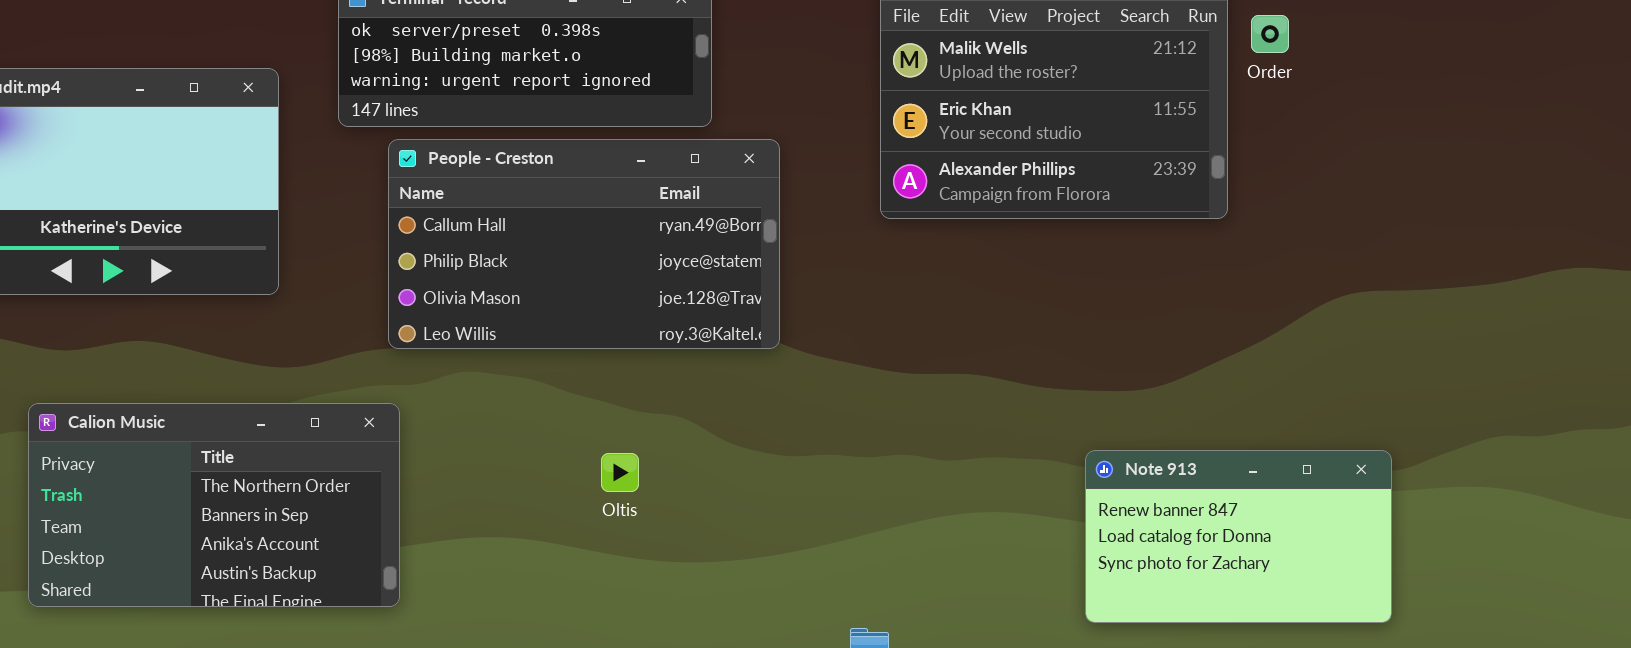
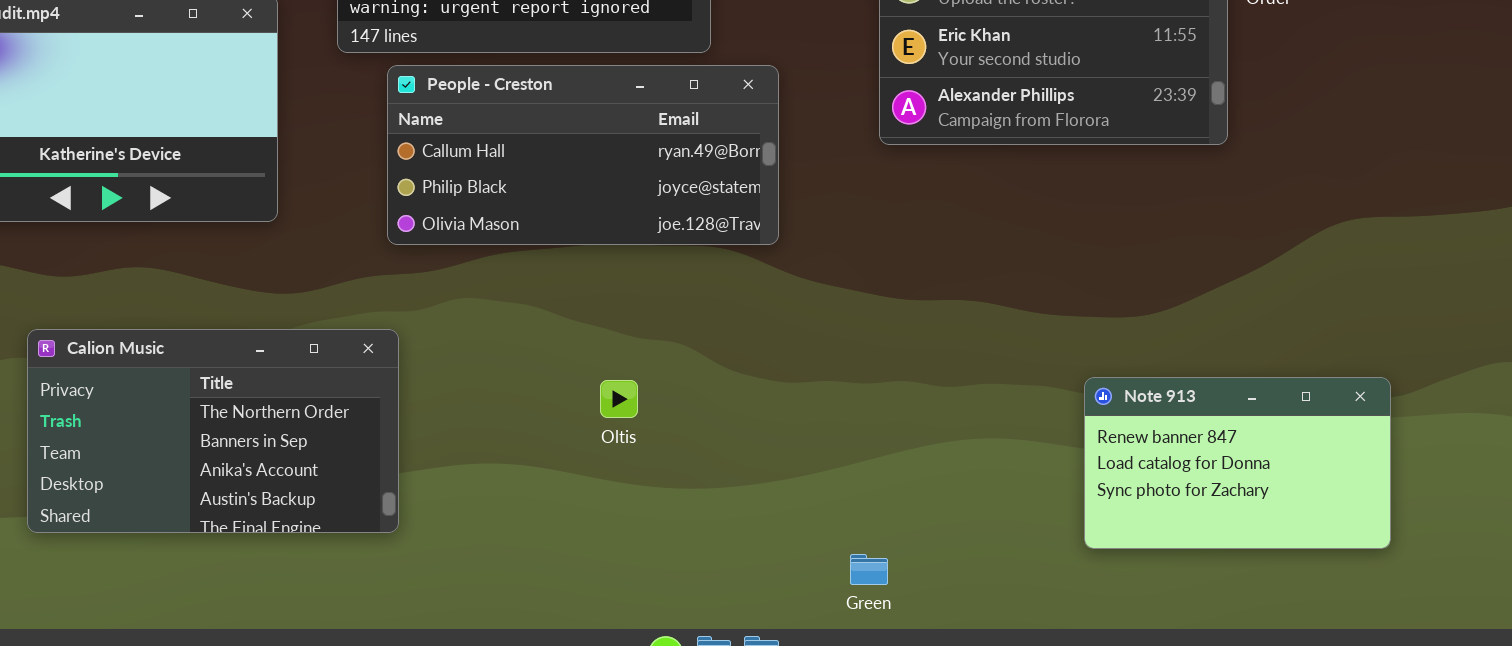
People - Creston: [388,139,780,349] -> [387,65,779,245], resized

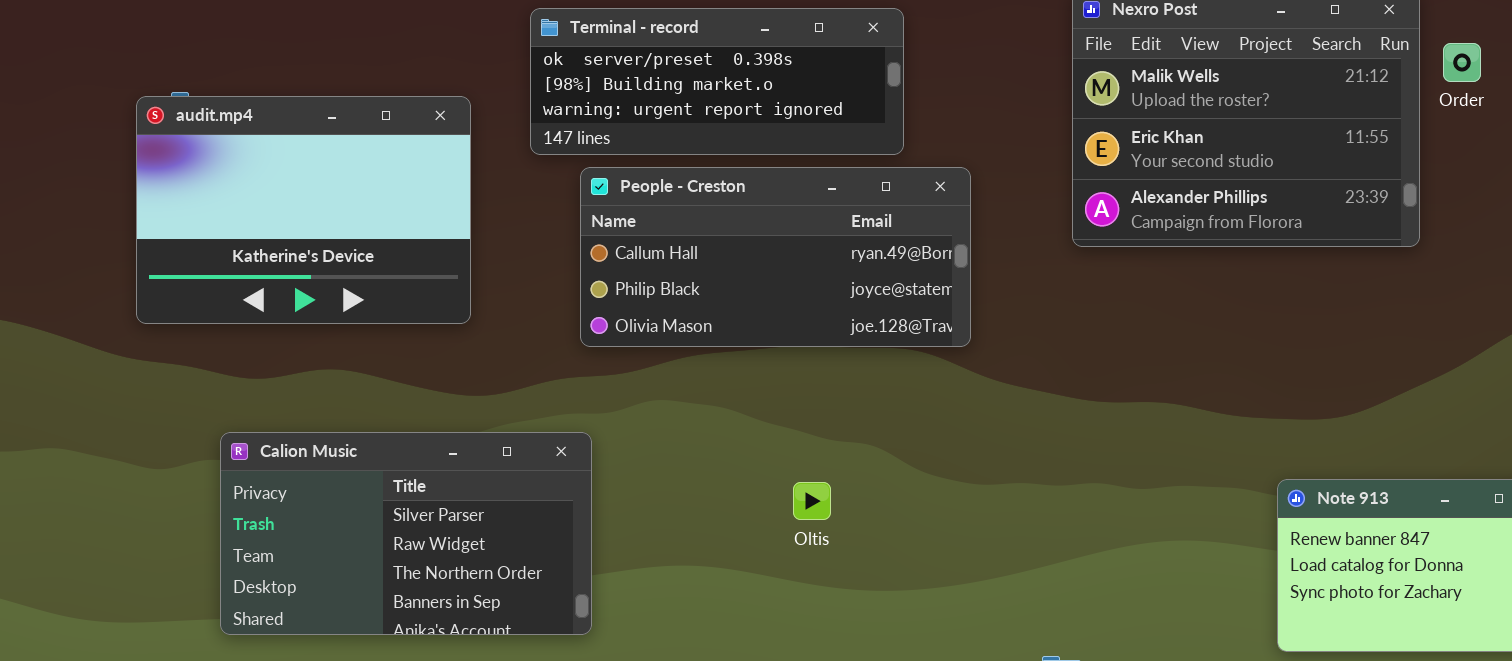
Calion Music: [27,329,399,533] -> [220,432,592,635], scrolled up 2 rows

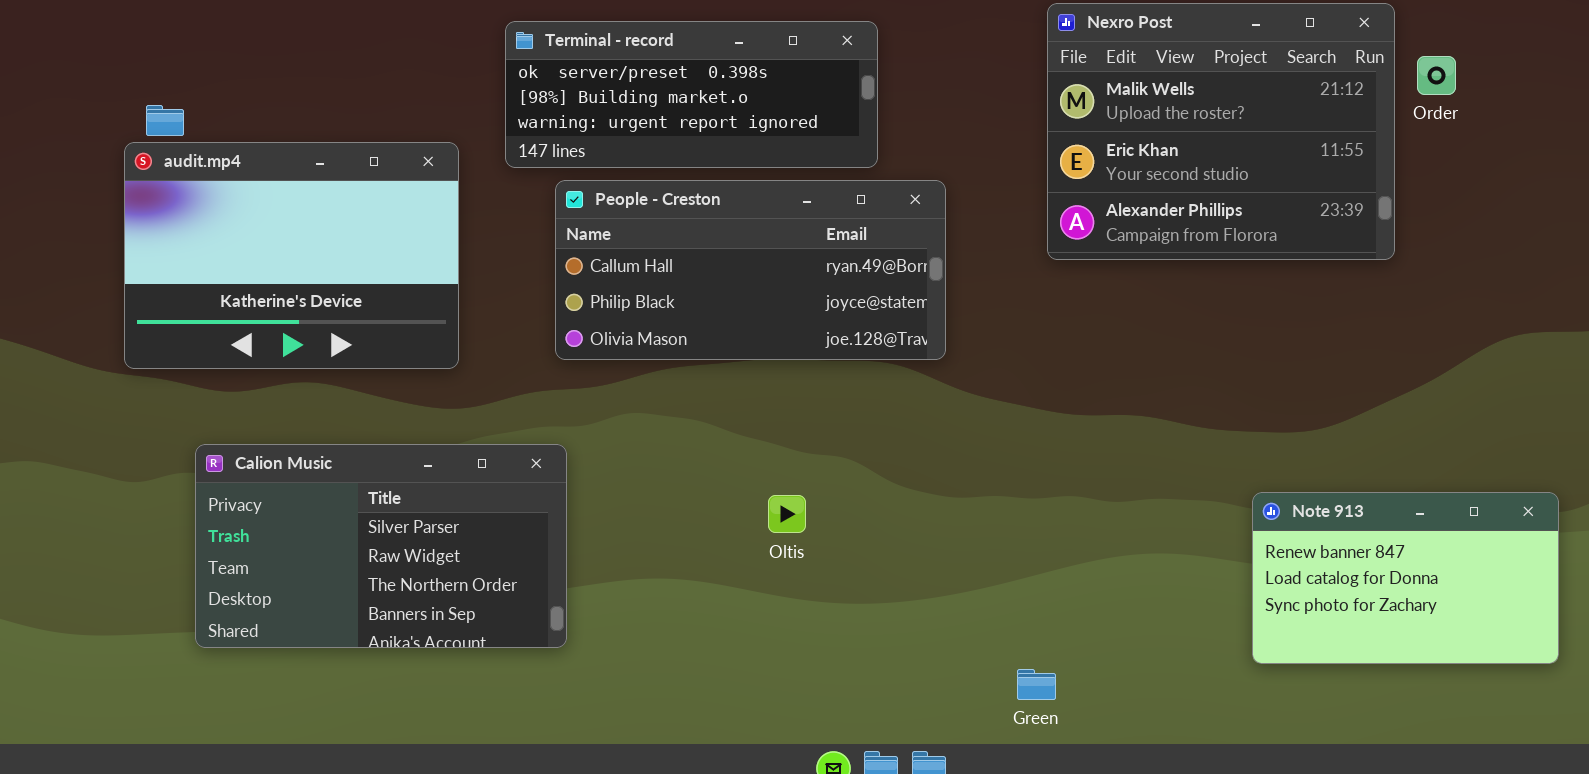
audit.mp4: [136,96,471,324] -> [124,142,459,369], moved

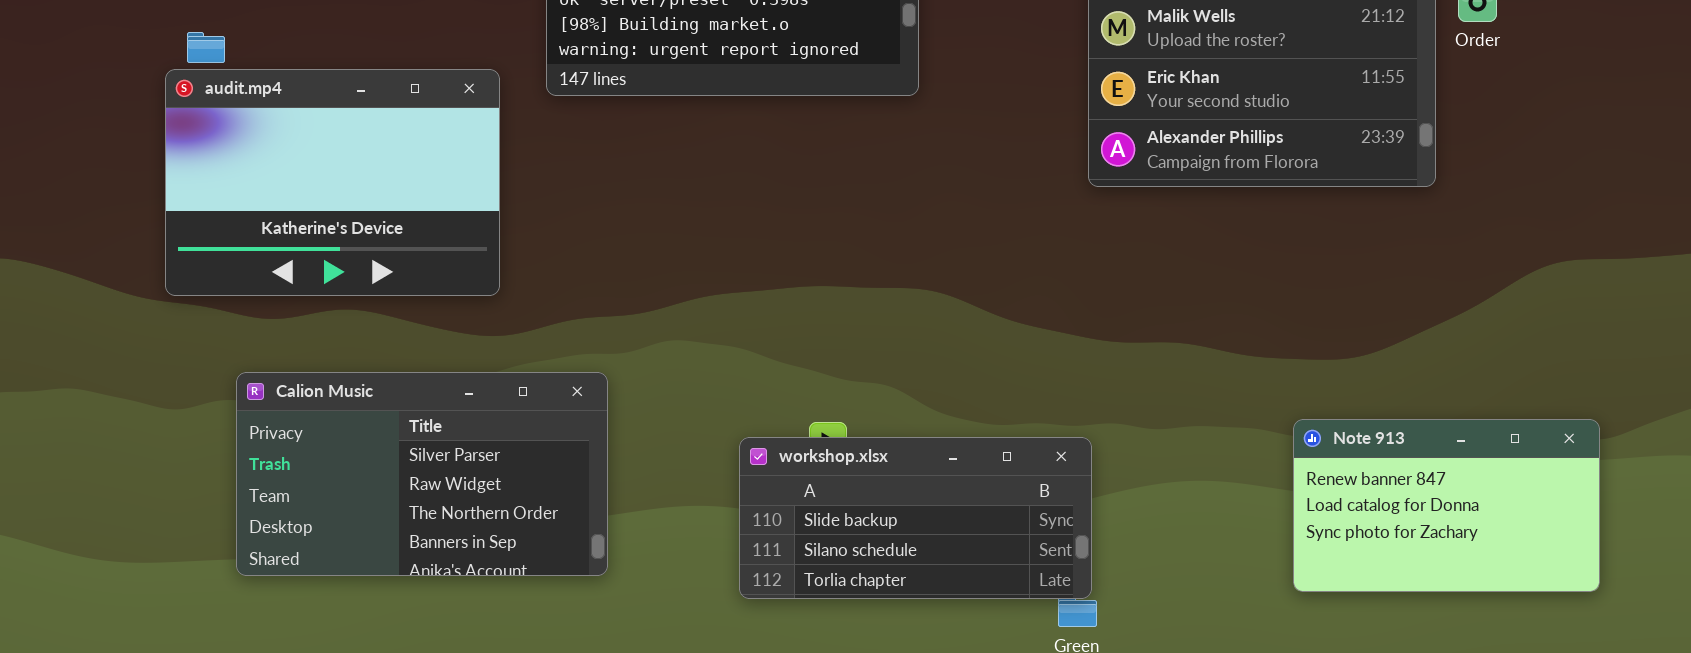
People - Creston: [555,180,946,360] -> none, closed
workshop.xlsx: none -> [739,437,1092,599], opened

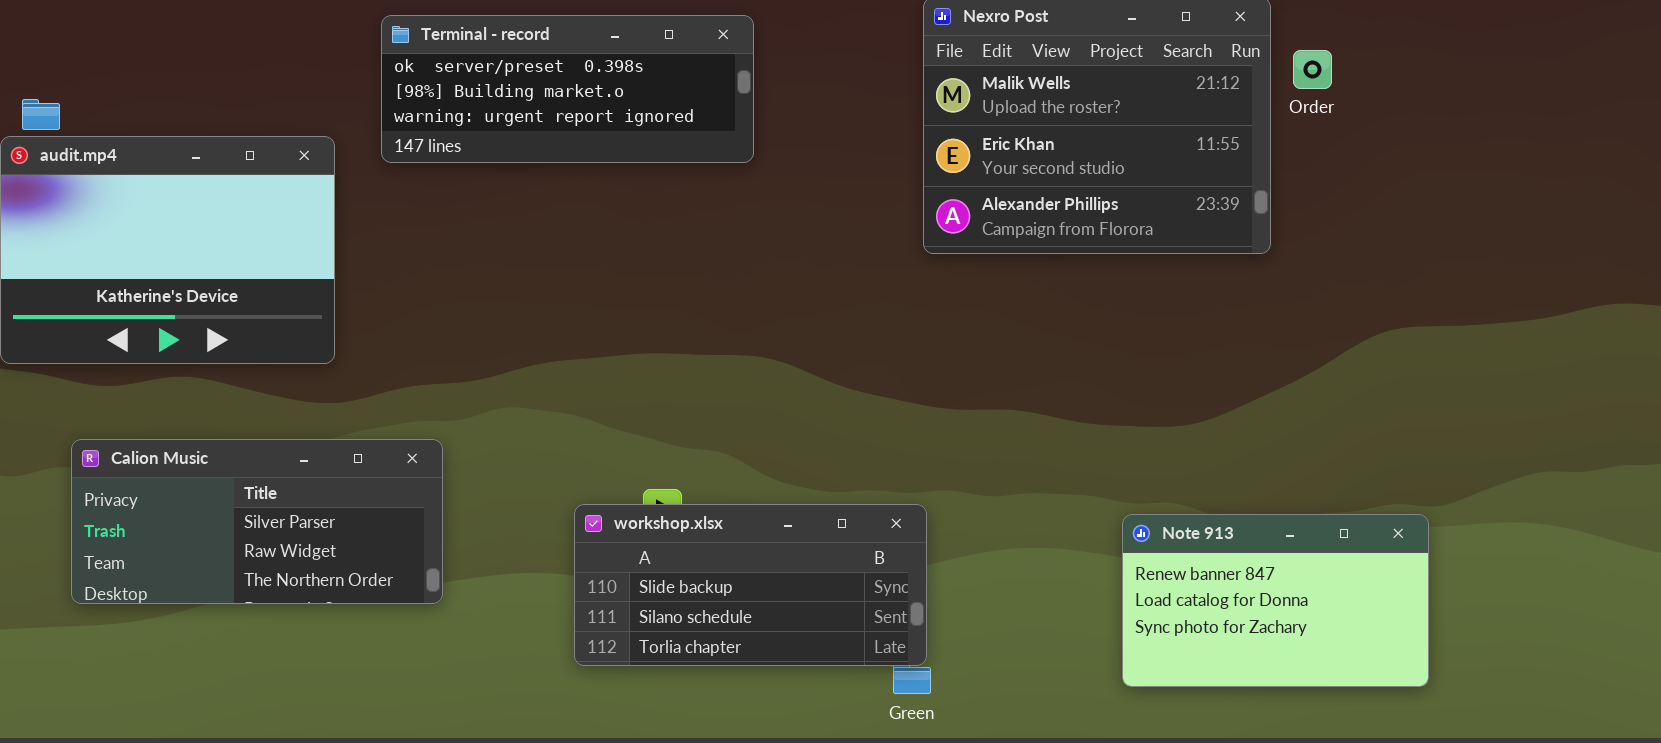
Calion Music: [236,372,608,576] -> [71,439,443,604], resized
Note 913: [1293,419,1600,592] -> [1122,514,1429,687], moved

